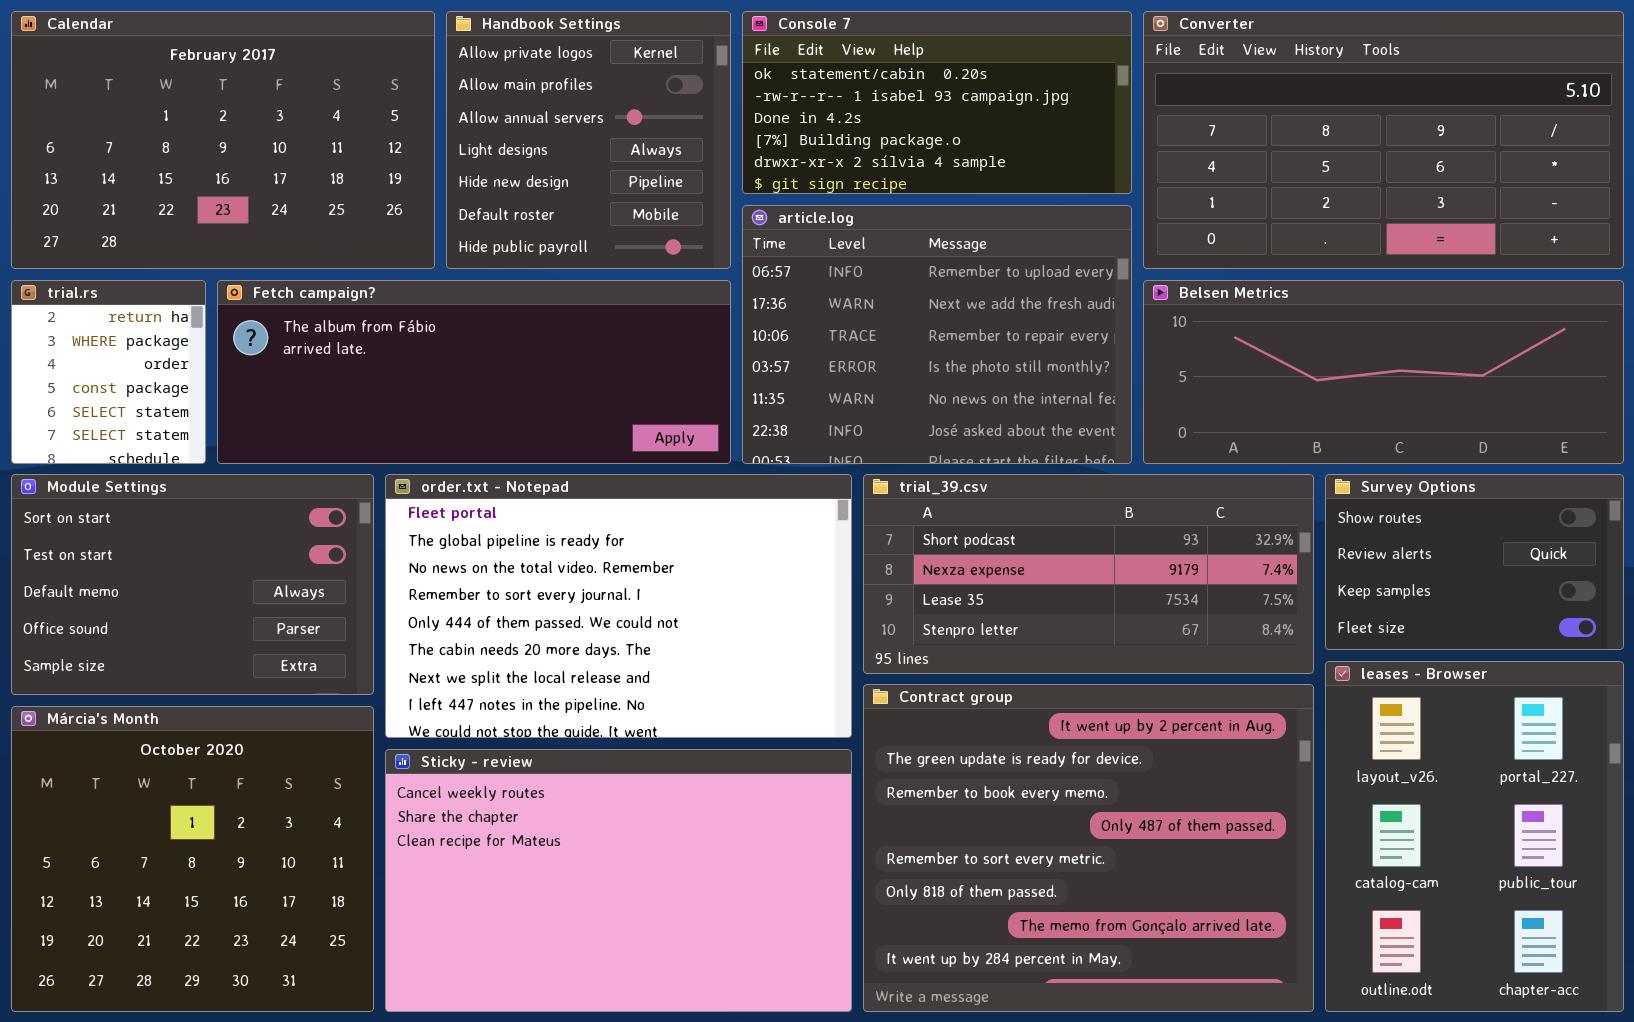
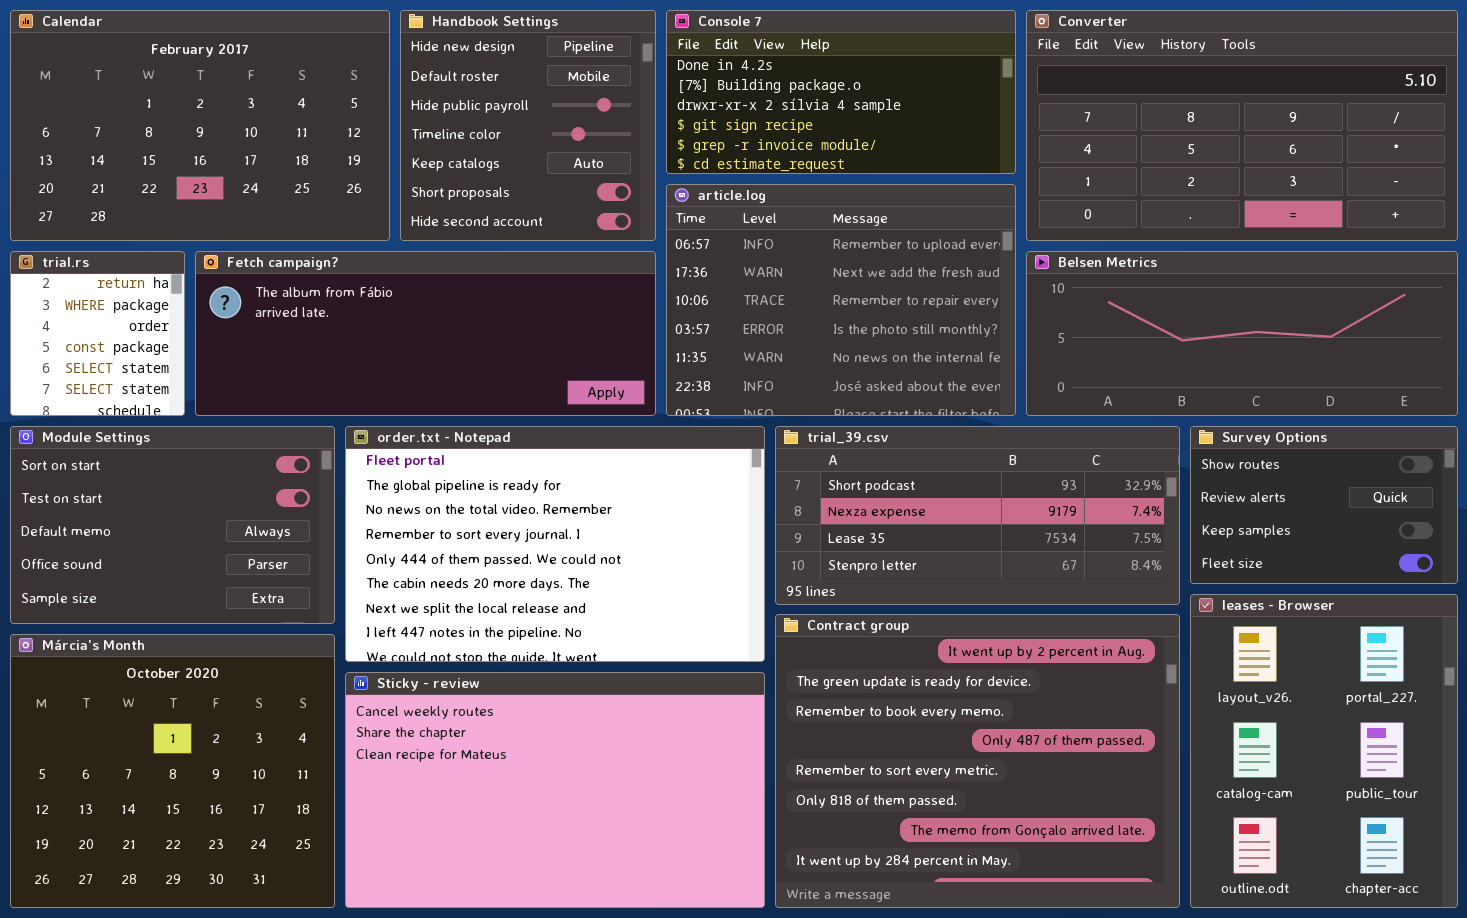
Handbook Settings: [446,11,731,269] -> [400,10,656,241], scrolled down 4 rows
Console 7: [742,11,1132,194] -> [666,10,1016,174], scrolled down 2 rows

